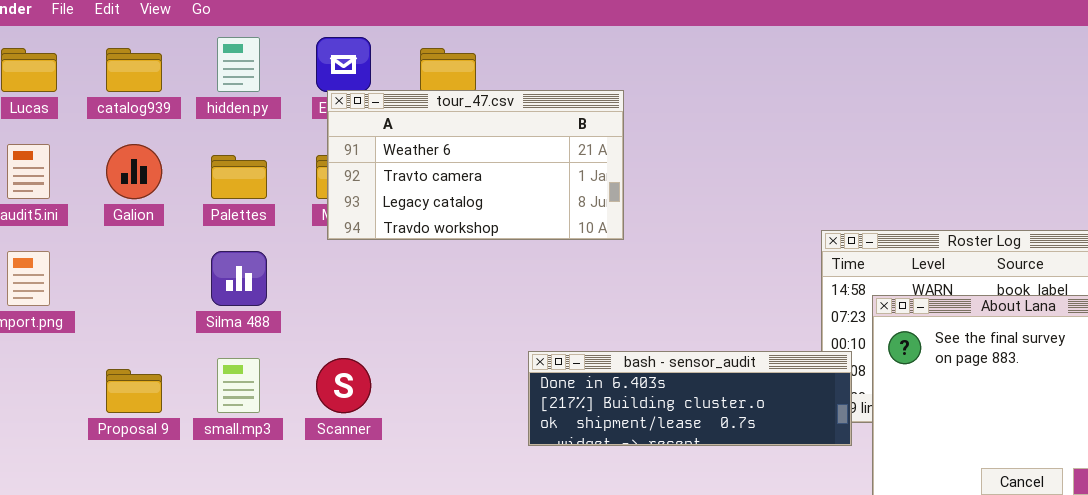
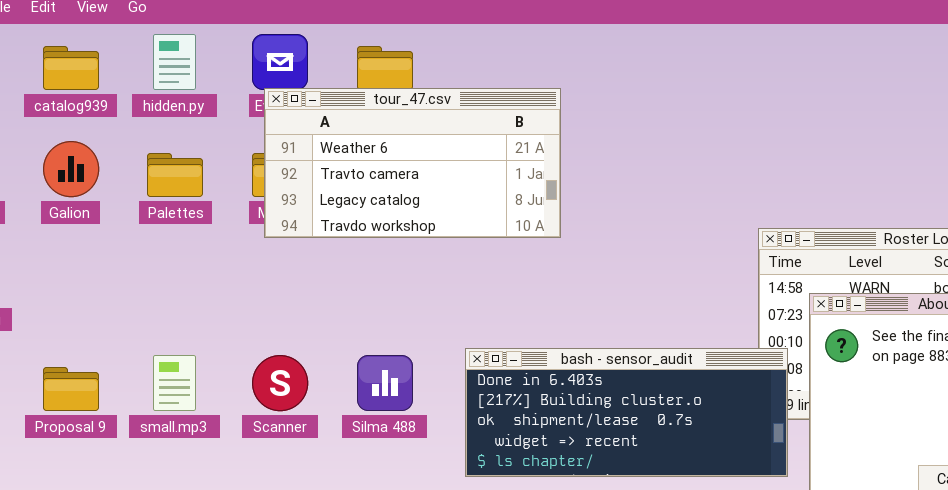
Silma 488: [211,251,267,306] -> [357,355,413,411], moved
bash - sensor_audit: [528,351,852,446] -> [465,348,788,477], resized

